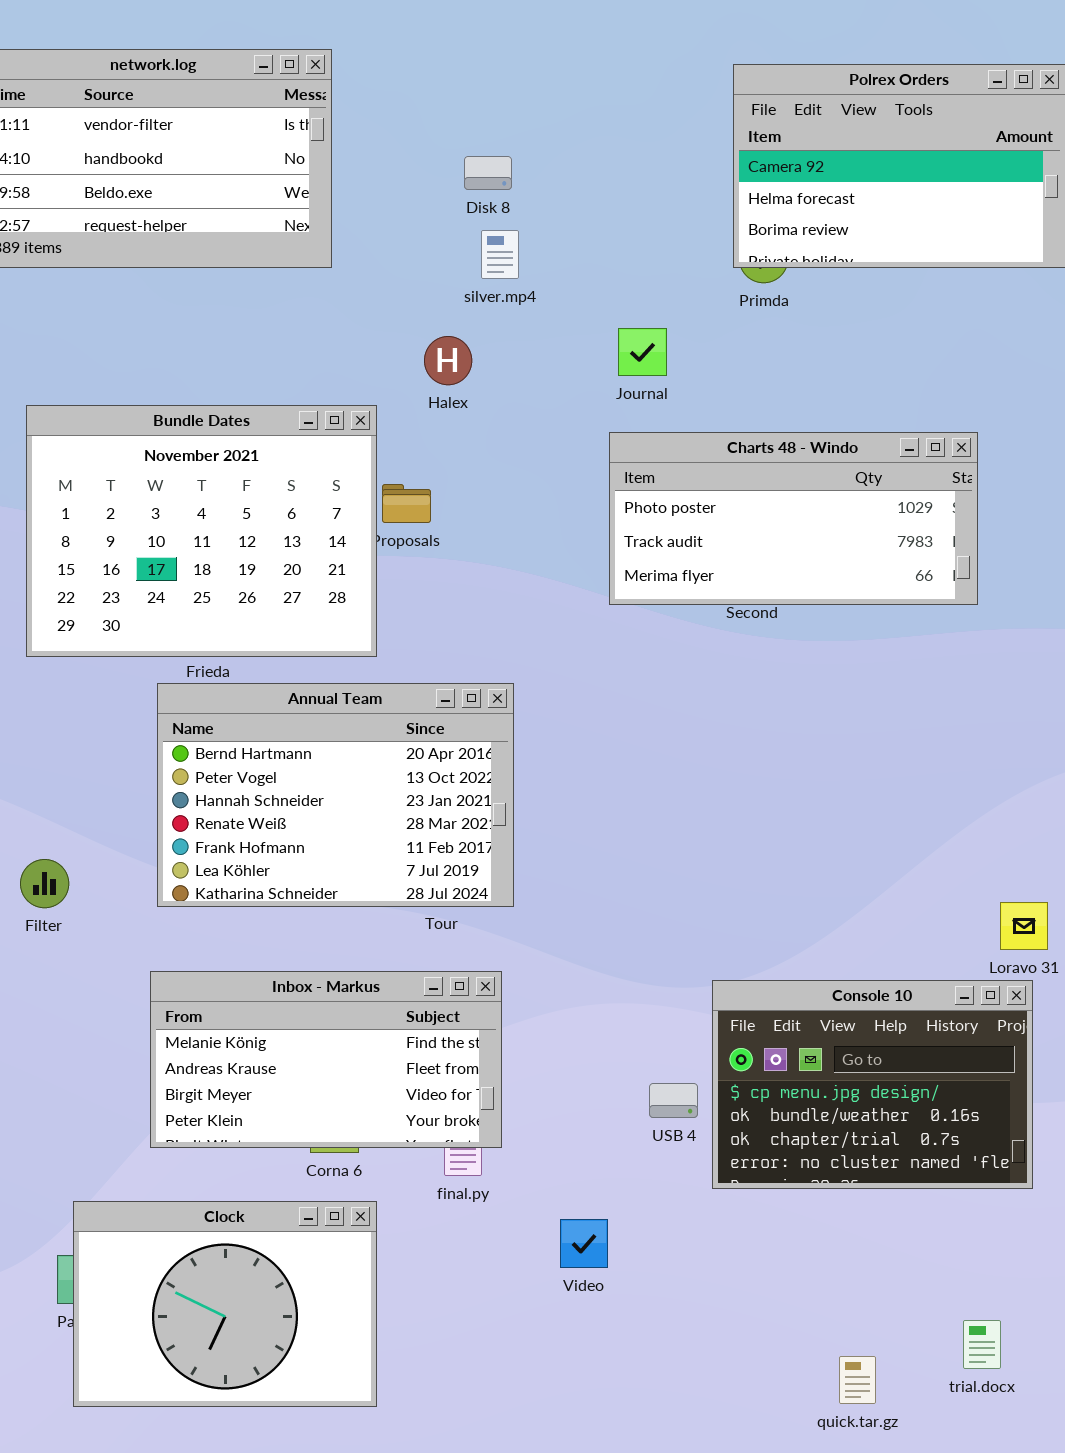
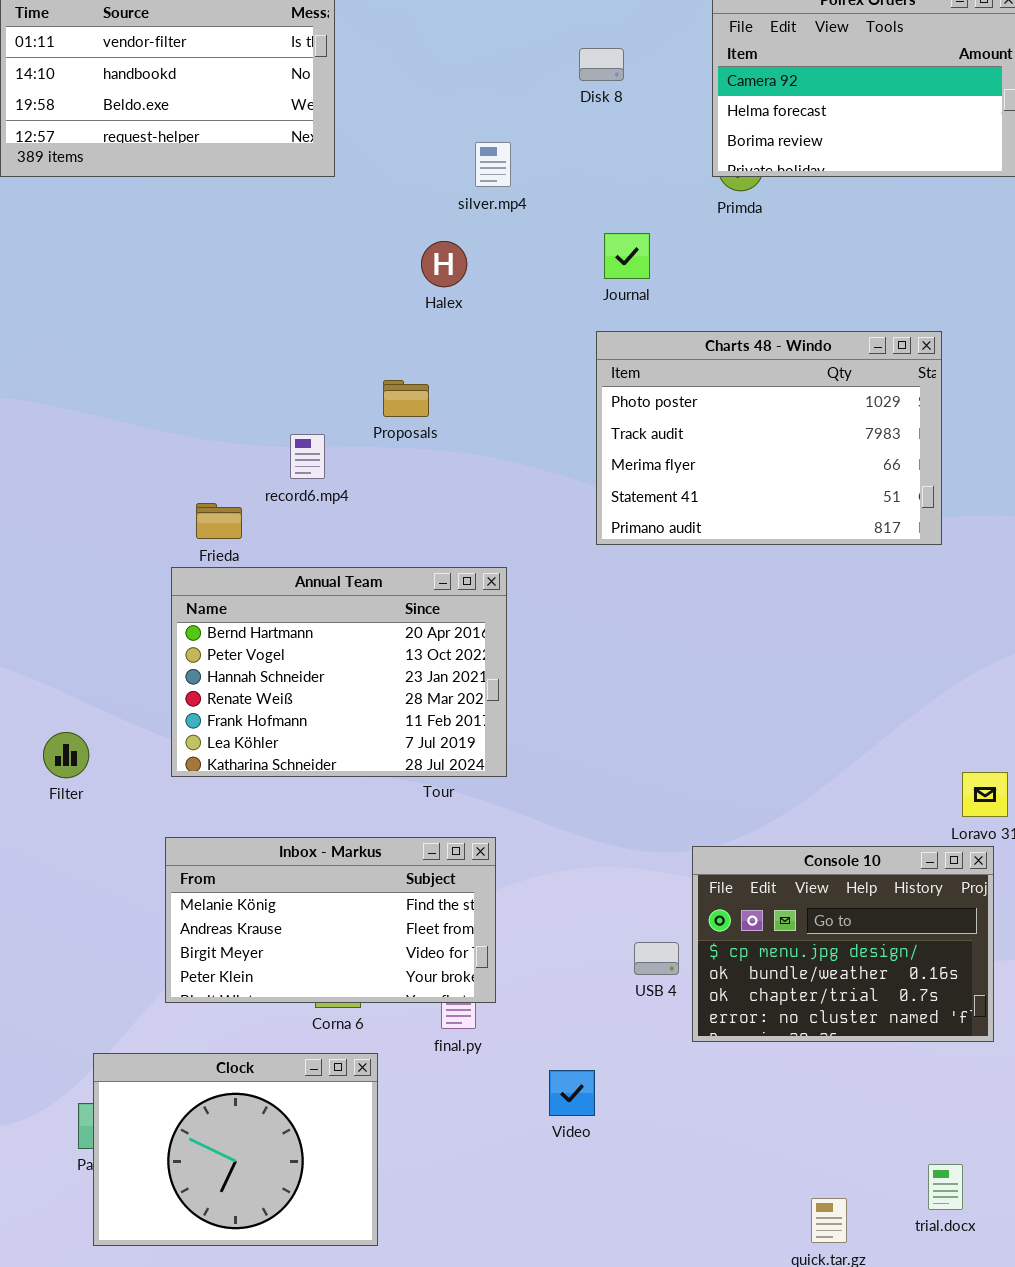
Disk 8: [464,156,512,190] -> [579,48,624,81], moved
Bundle Dates: [26,405,377,657] -> none, closed
Charts 48 - Windo: [609,432,978,605] -> [596,331,942,545], resized

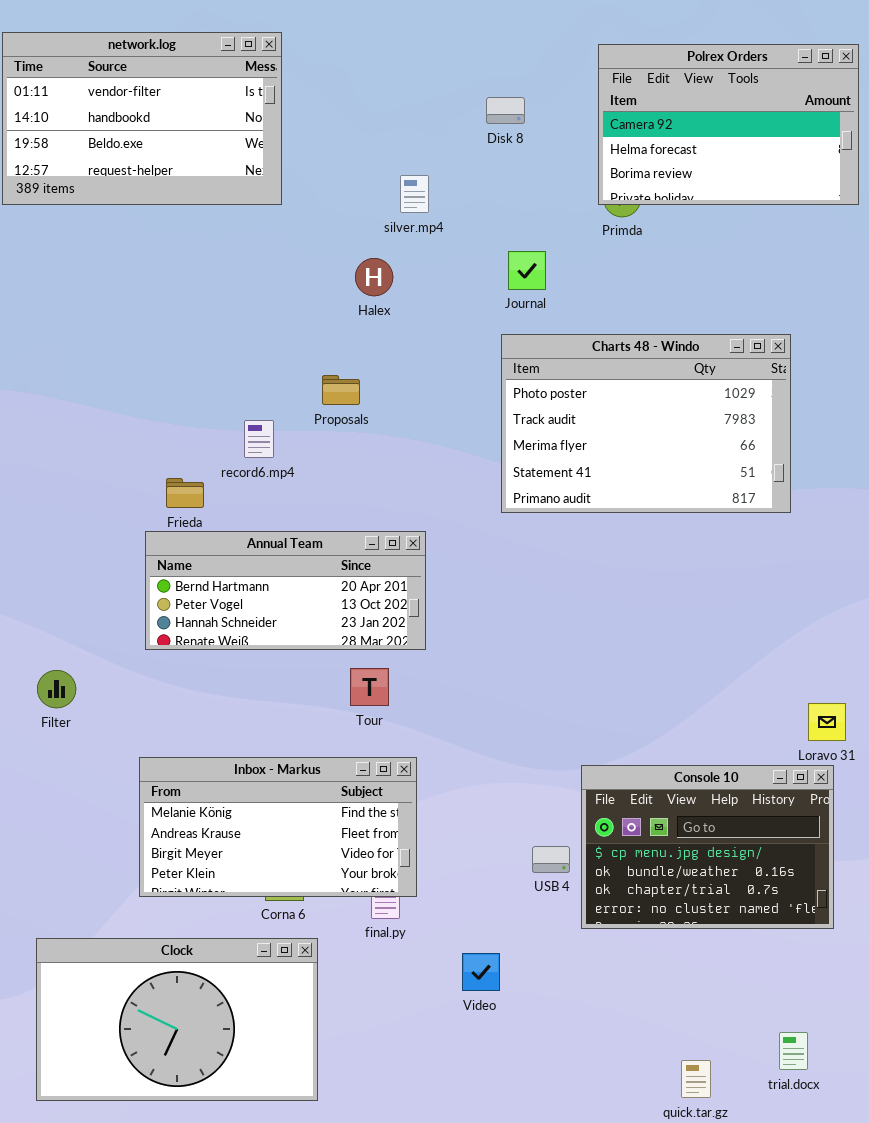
Annual Team: [171,567,507,777] -> [145,531,426,650], resized
Clock: [93,1053,378,1246] -> [36,938,318,1101], resized

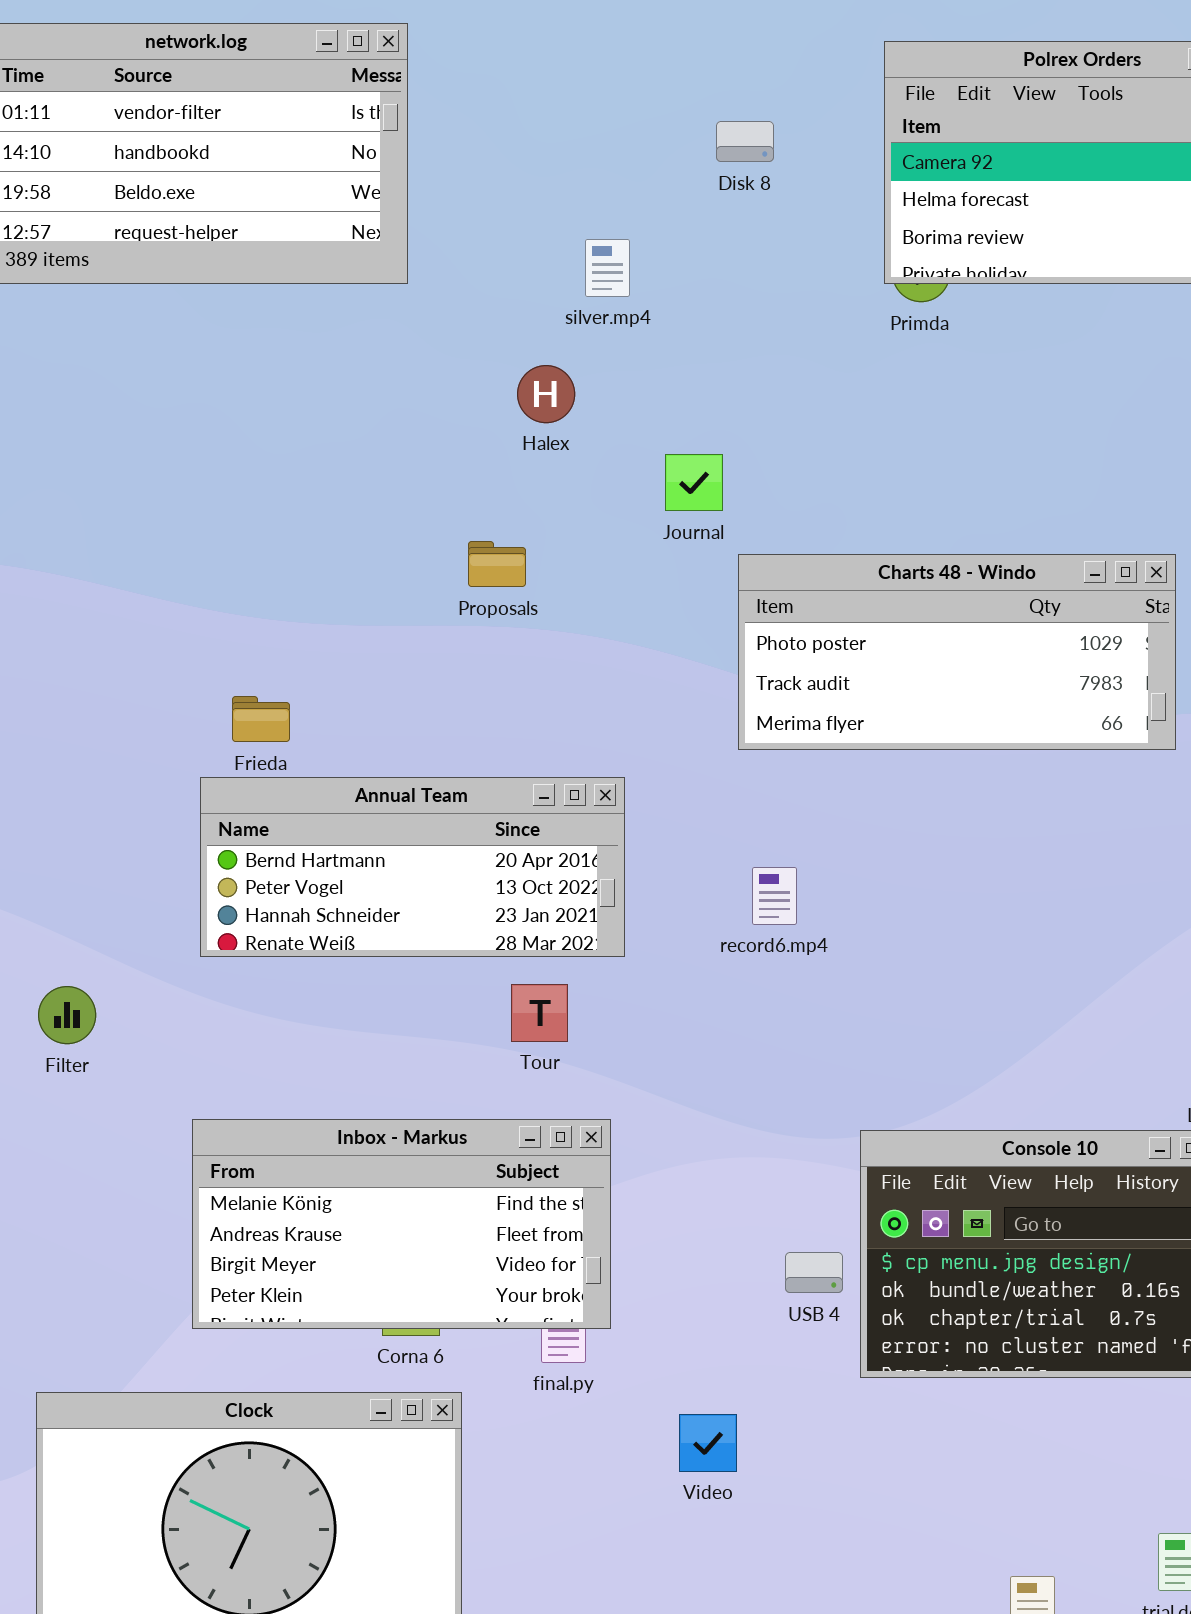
Journal: [508,251,546,290] -> [665,454,723,511], moved
Charts 48 - Windo: [501,334,791,513] -> [738,554,1176,750], resized
record6.mp4: [244,420,274,458] -> [752,867,797,925], moved

